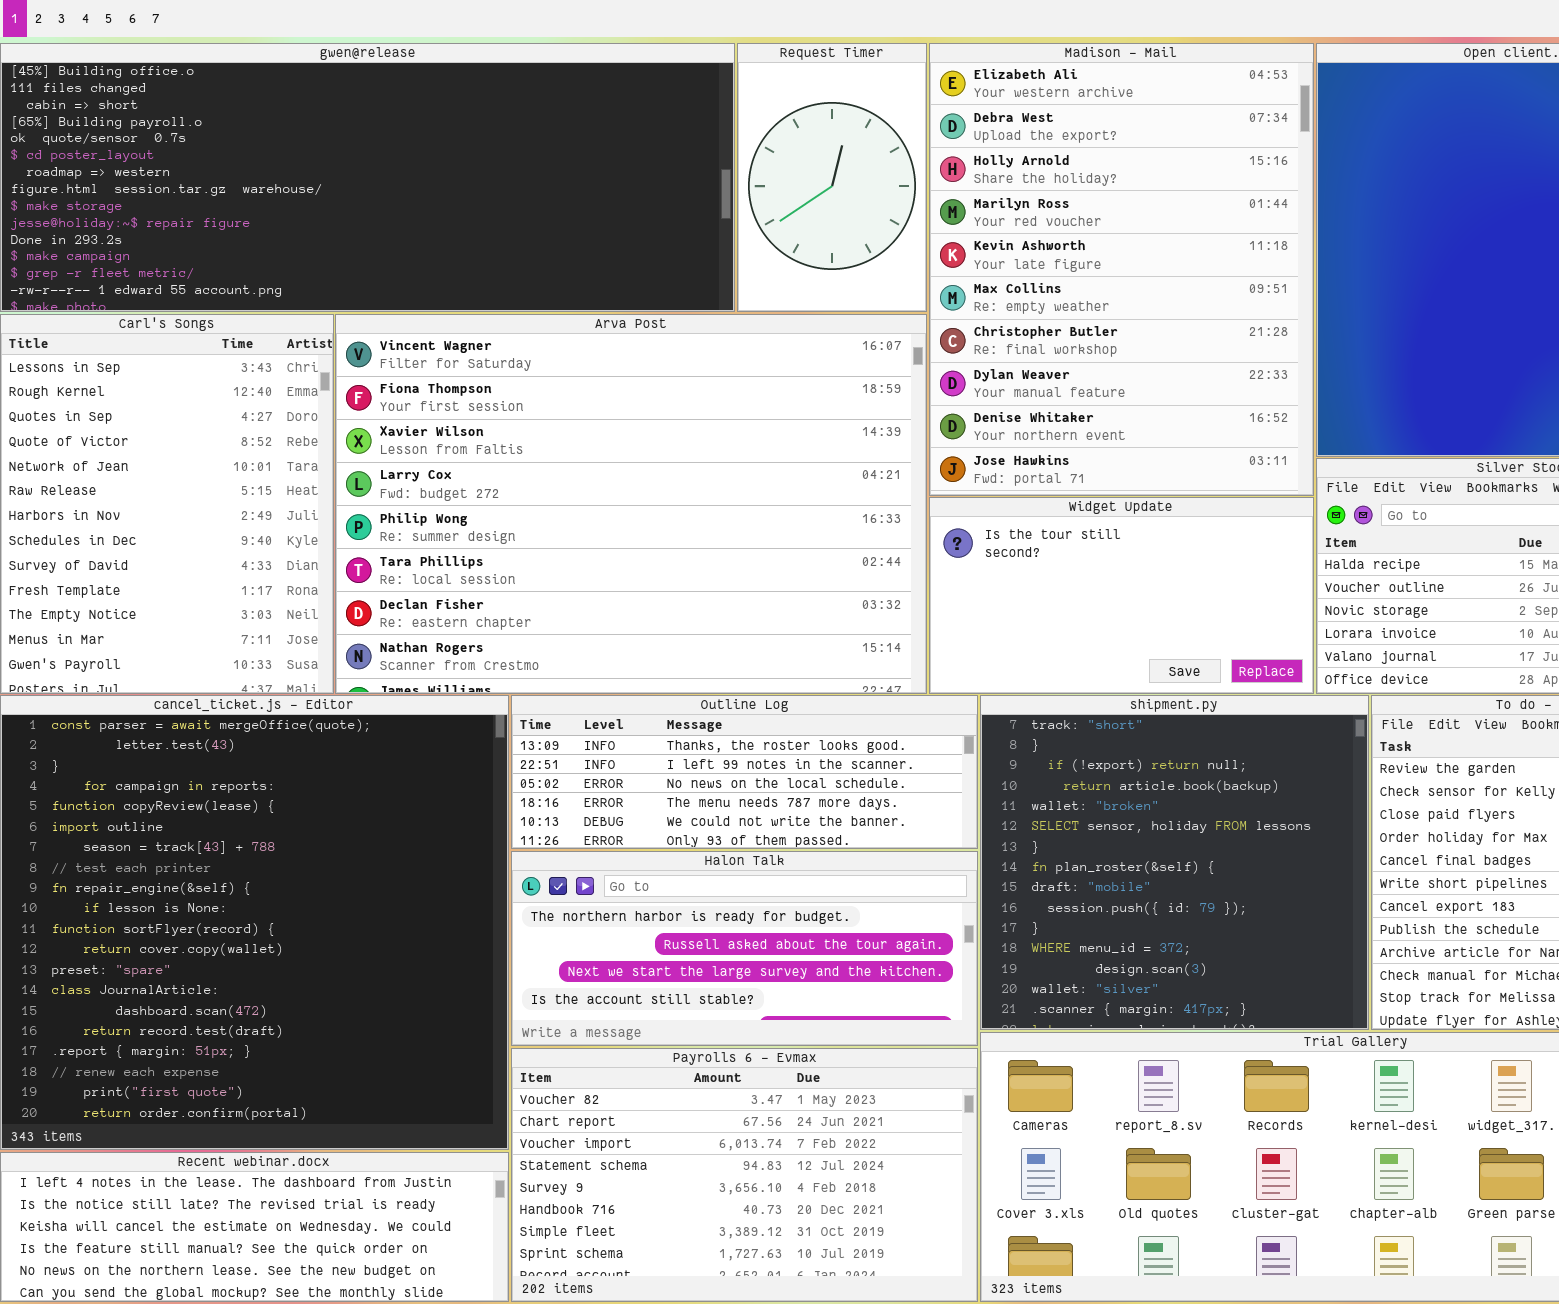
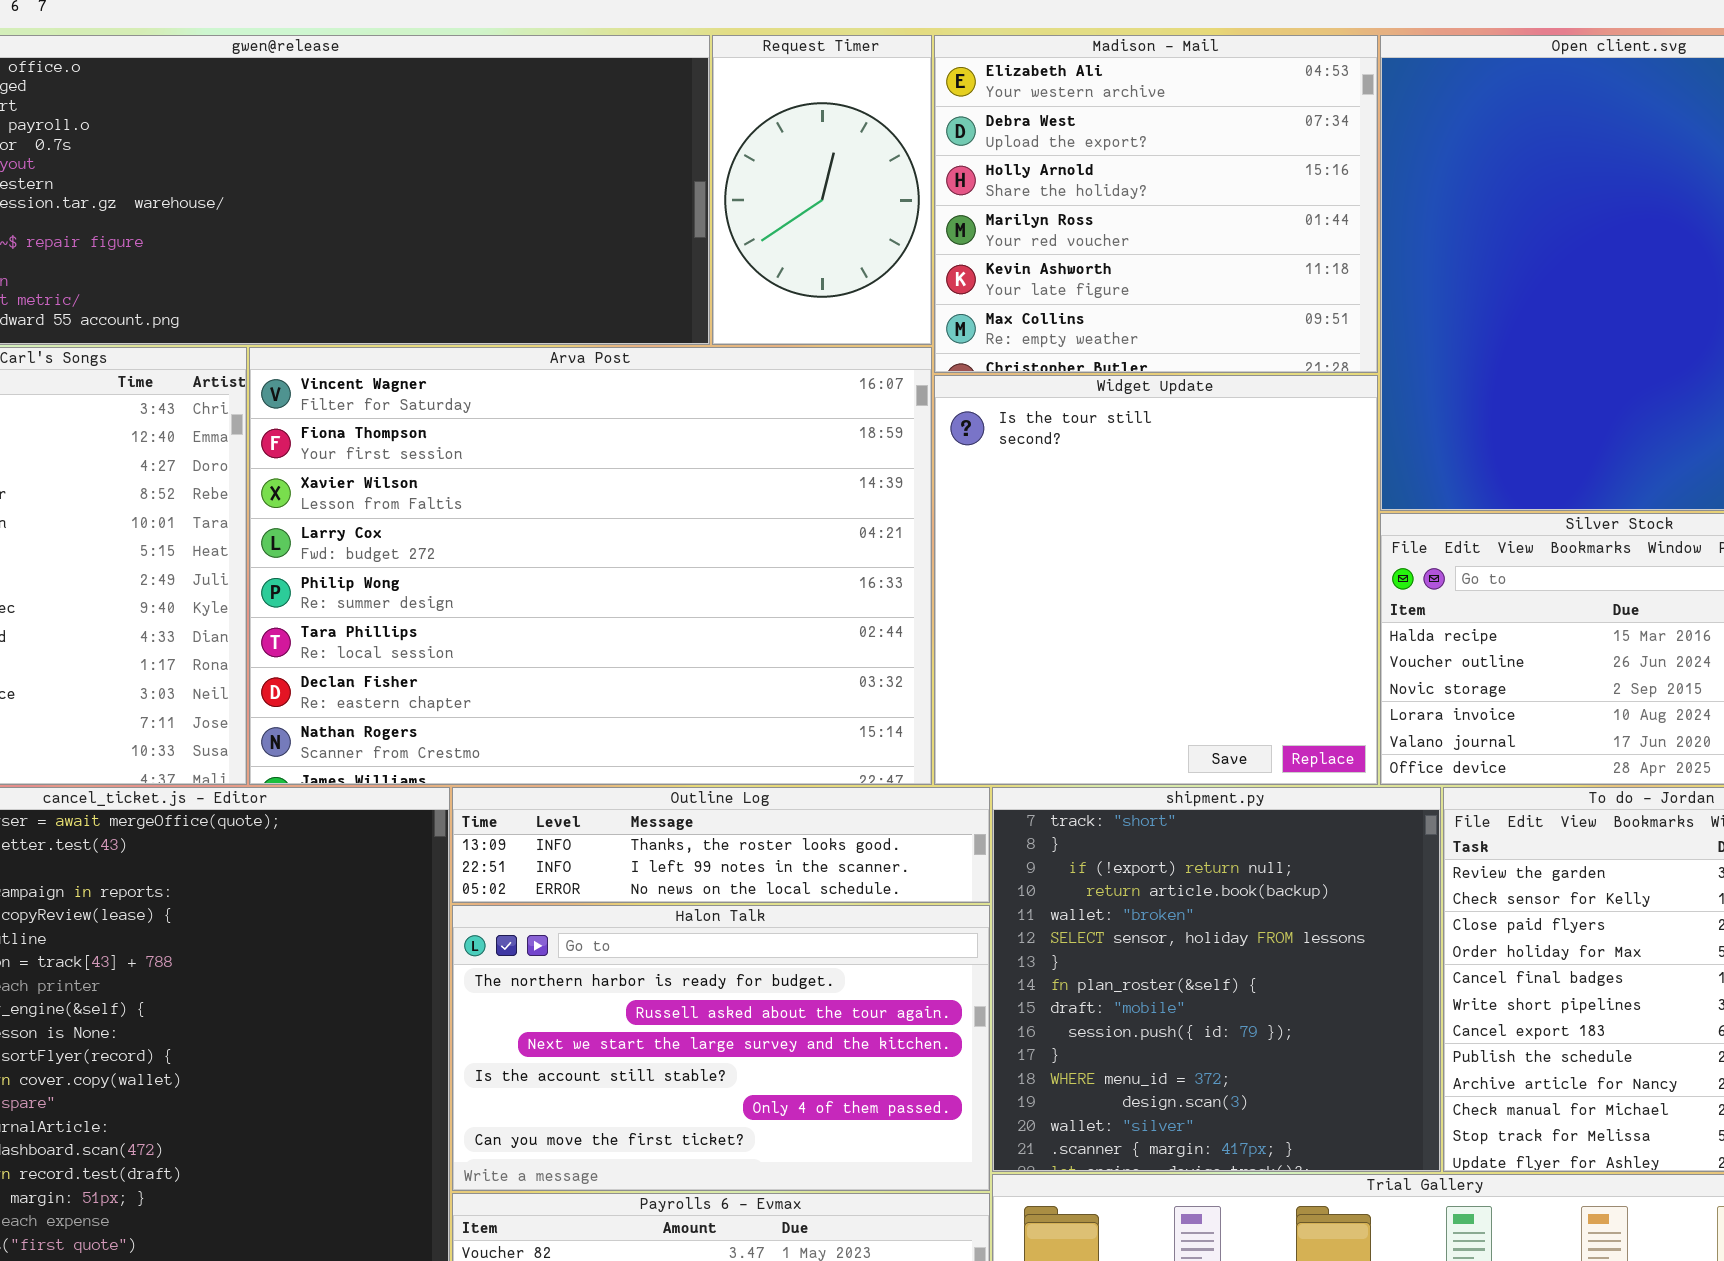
Madison - Mail: [929,43,1314,496] -> [934,35,1378,373], resized
Widget Update: [929,497,1314,694] -> [934,375,1378,785], resized
Outline Log: [511,695,978,849] -> [452,787,990,903], resized
Halon Talk: [511,851,978,1046] -> [452,905,990,1191], resized

